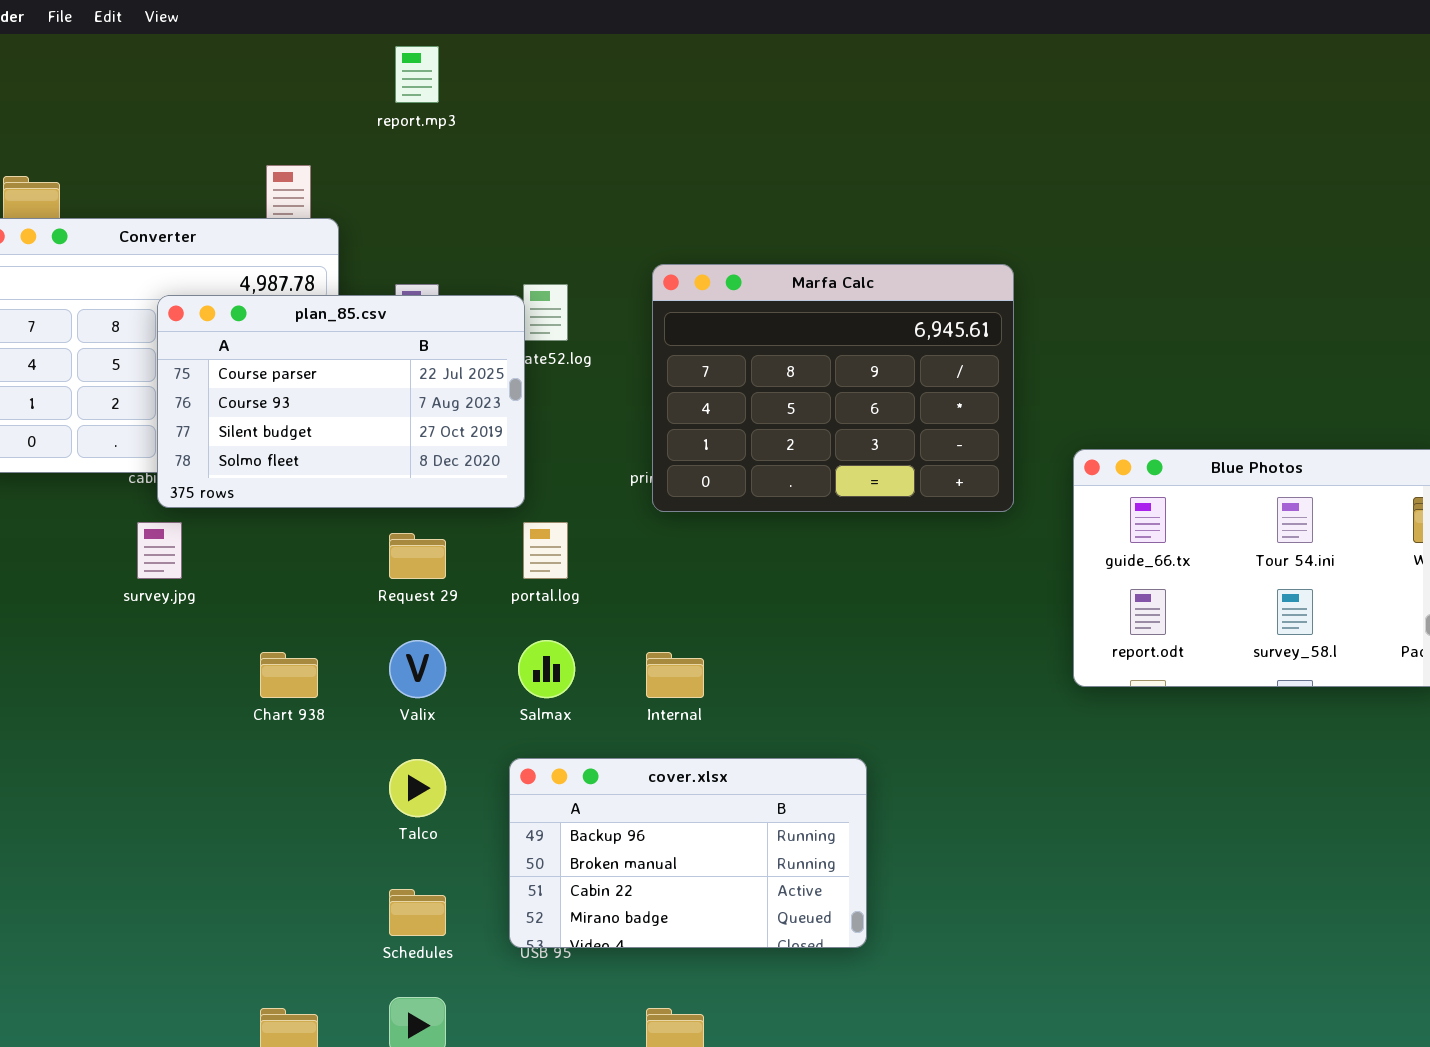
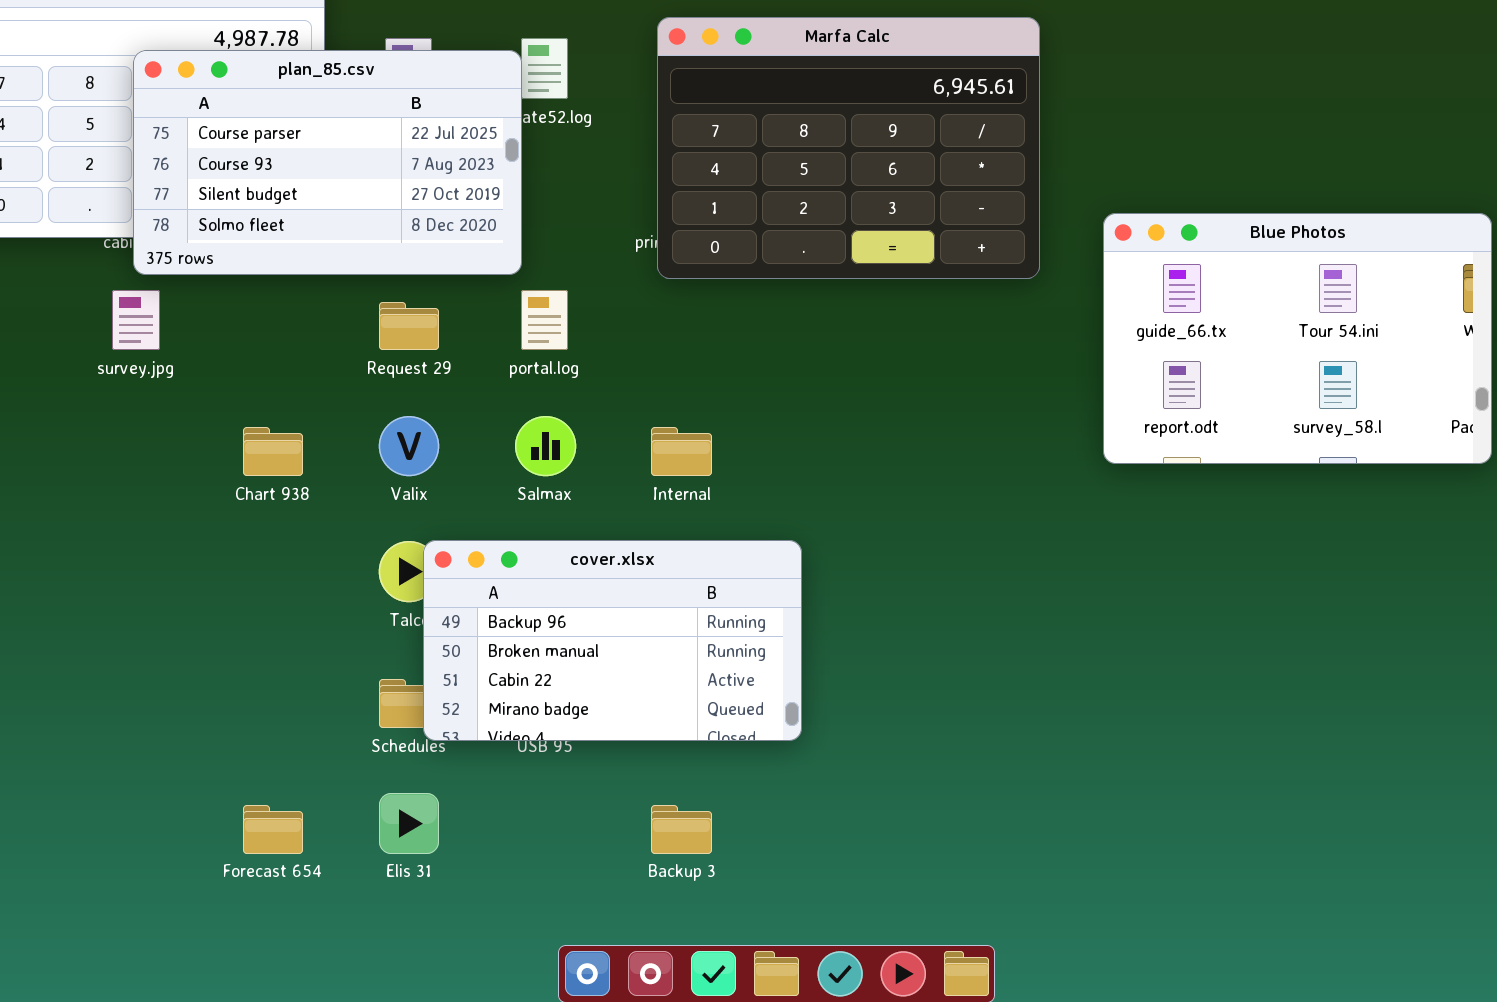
cover.xlsx: [509,758,867,948] -> [423,540,802,741], moved

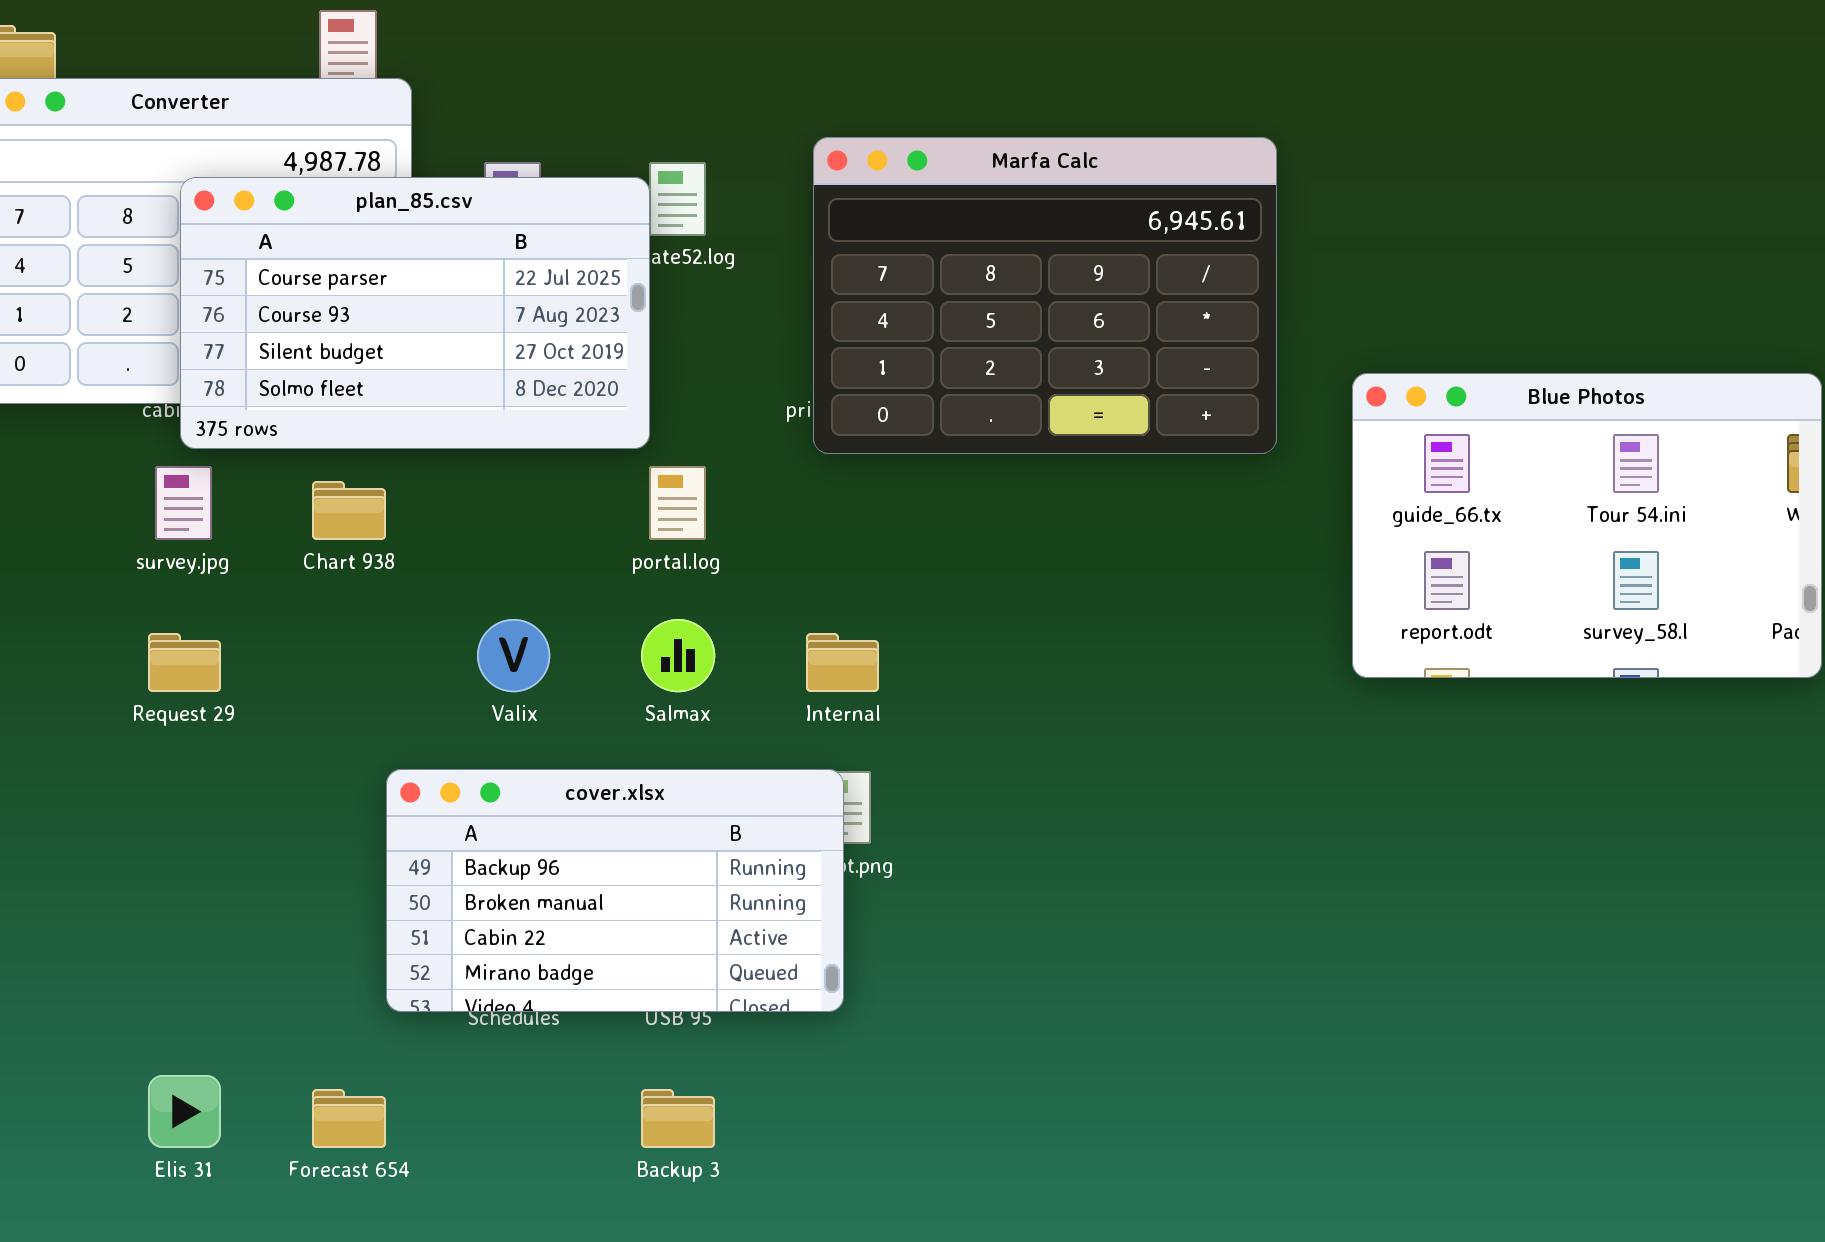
Request 29: [379,302,439,350] -> [148,633,221,692], moved
Chart 938: [243,427,303,476] -> [312,481,386,540], moved
cover.xlsx: [423,540,802,741] -> [386,769,844,1012], moved
Elis 31: [379,793,439,854] -> [148,1075,221,1148], moved
Backup 3: [651,805,712,854] -> [641,1089,715,1148], moved

